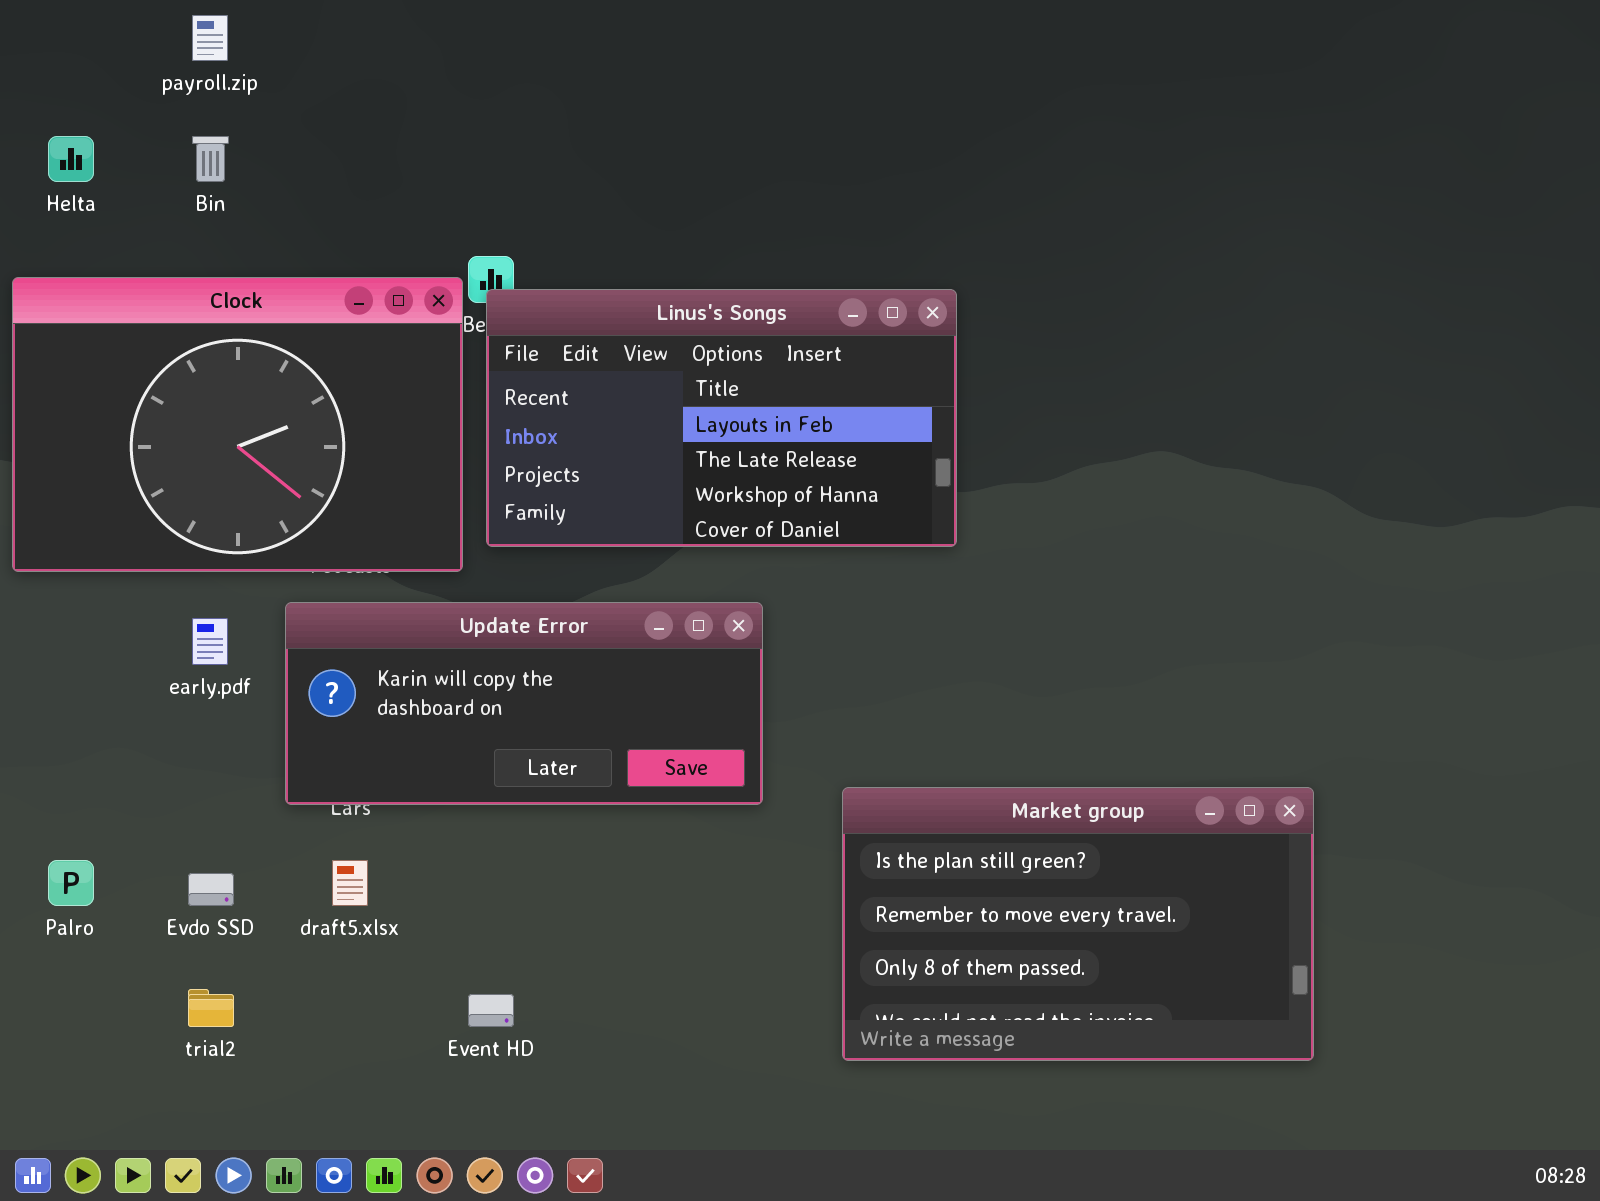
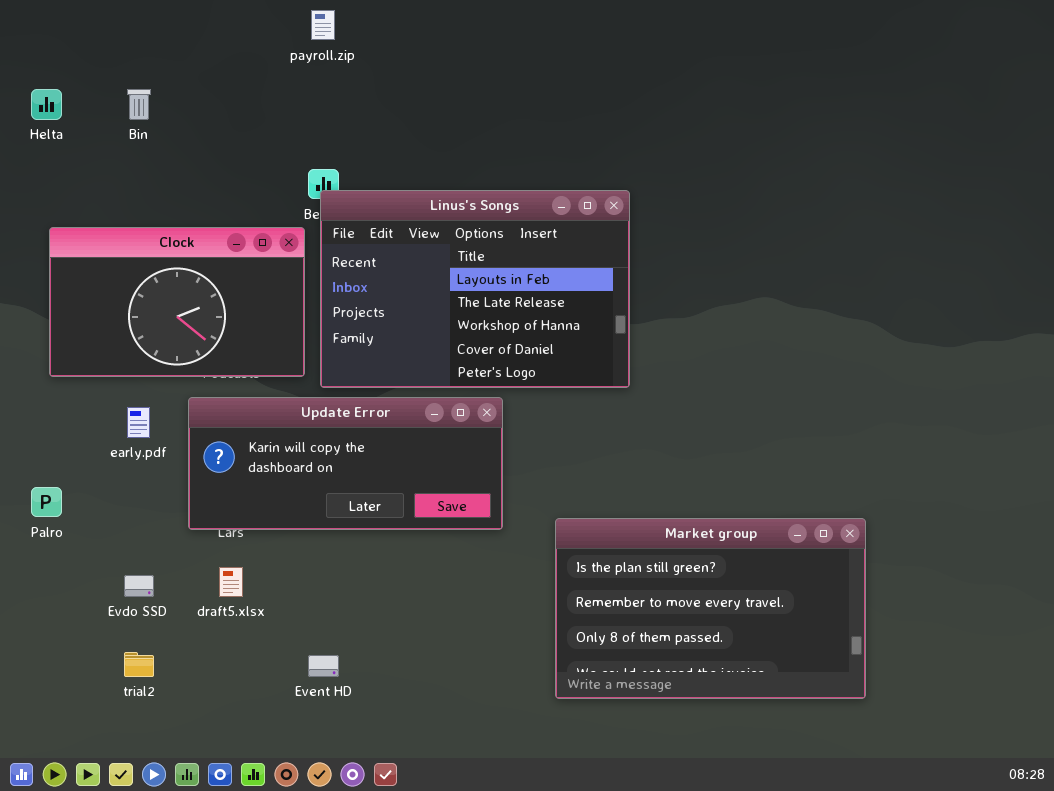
payroll.zip: [192,15,228,61] -> [311,10,335,40], moved
Clock: [12,277,463,572] -> [49,227,305,377], resized
Linus's Songs: [486,289,957,547] -> [320,190,630,388], resized
Palro: [48,860,94,906] -> [31,487,62,517], moved

